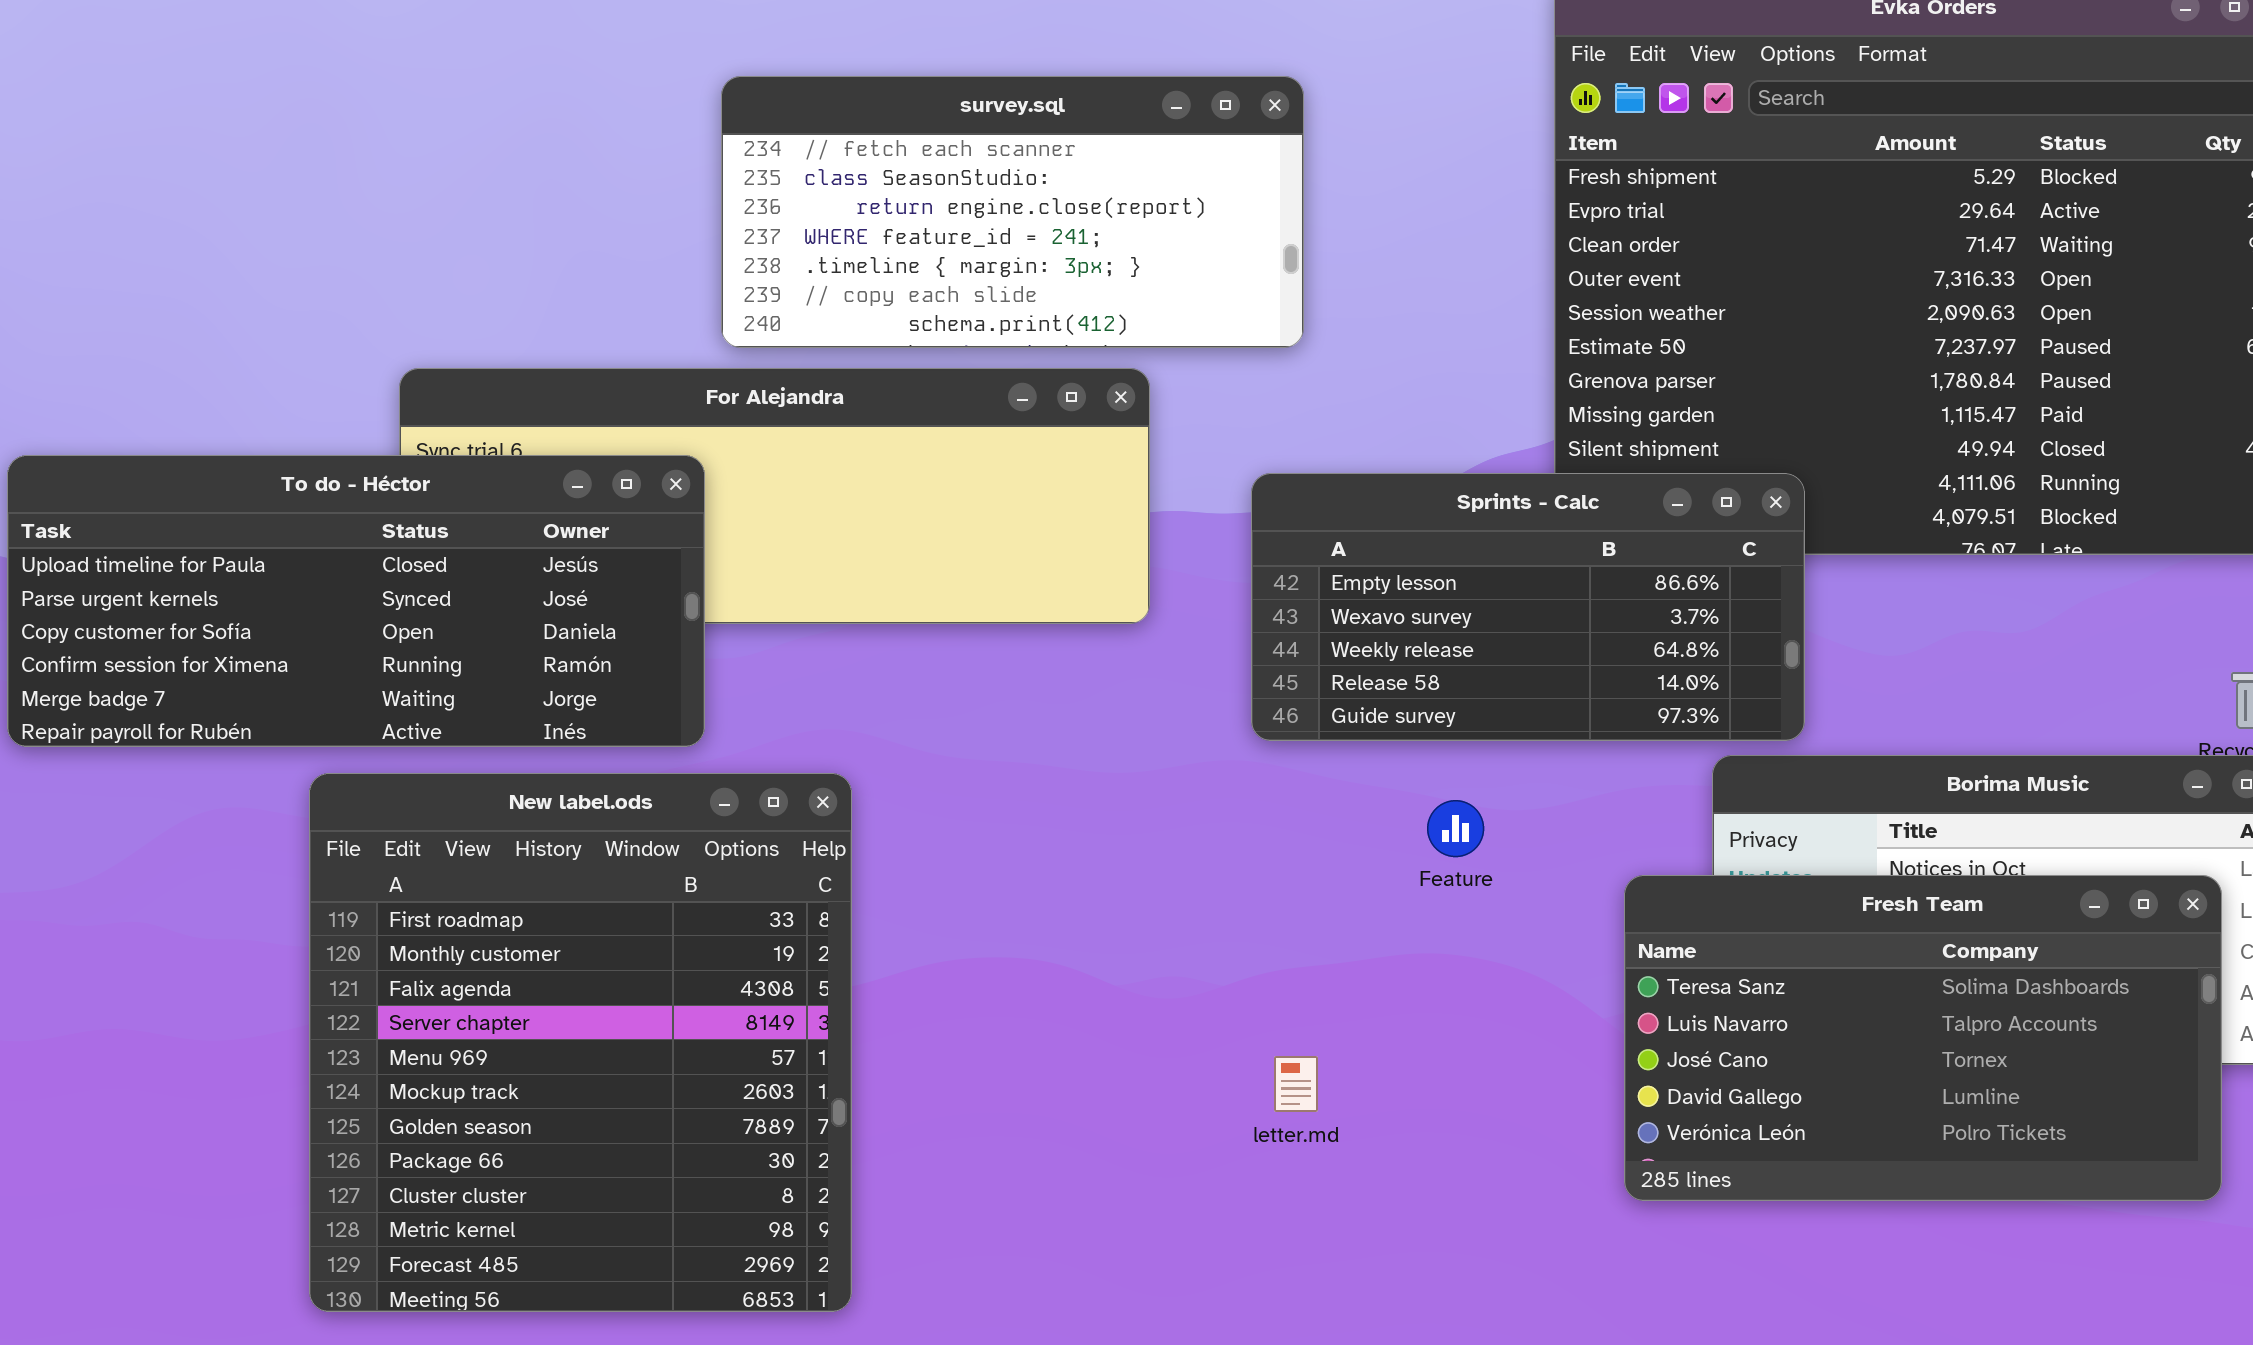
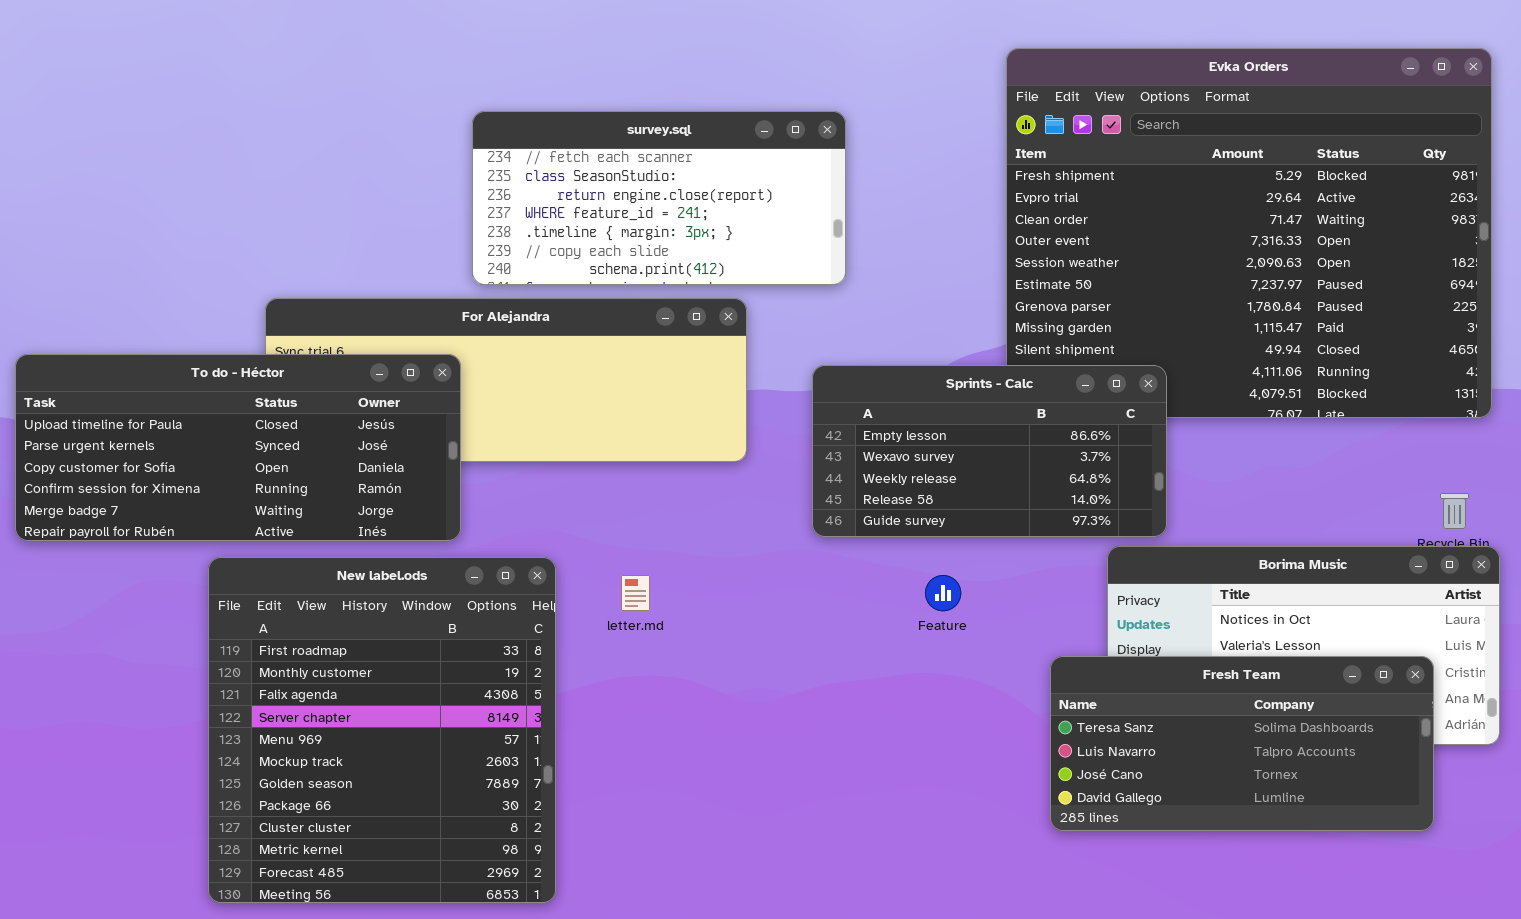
Fresh Team: [1624,875,2222,1201] -> [1050,656,1434,831], resized
letter.md: [1274,1056,1318,1112] -> [621,575,650,611], moved

